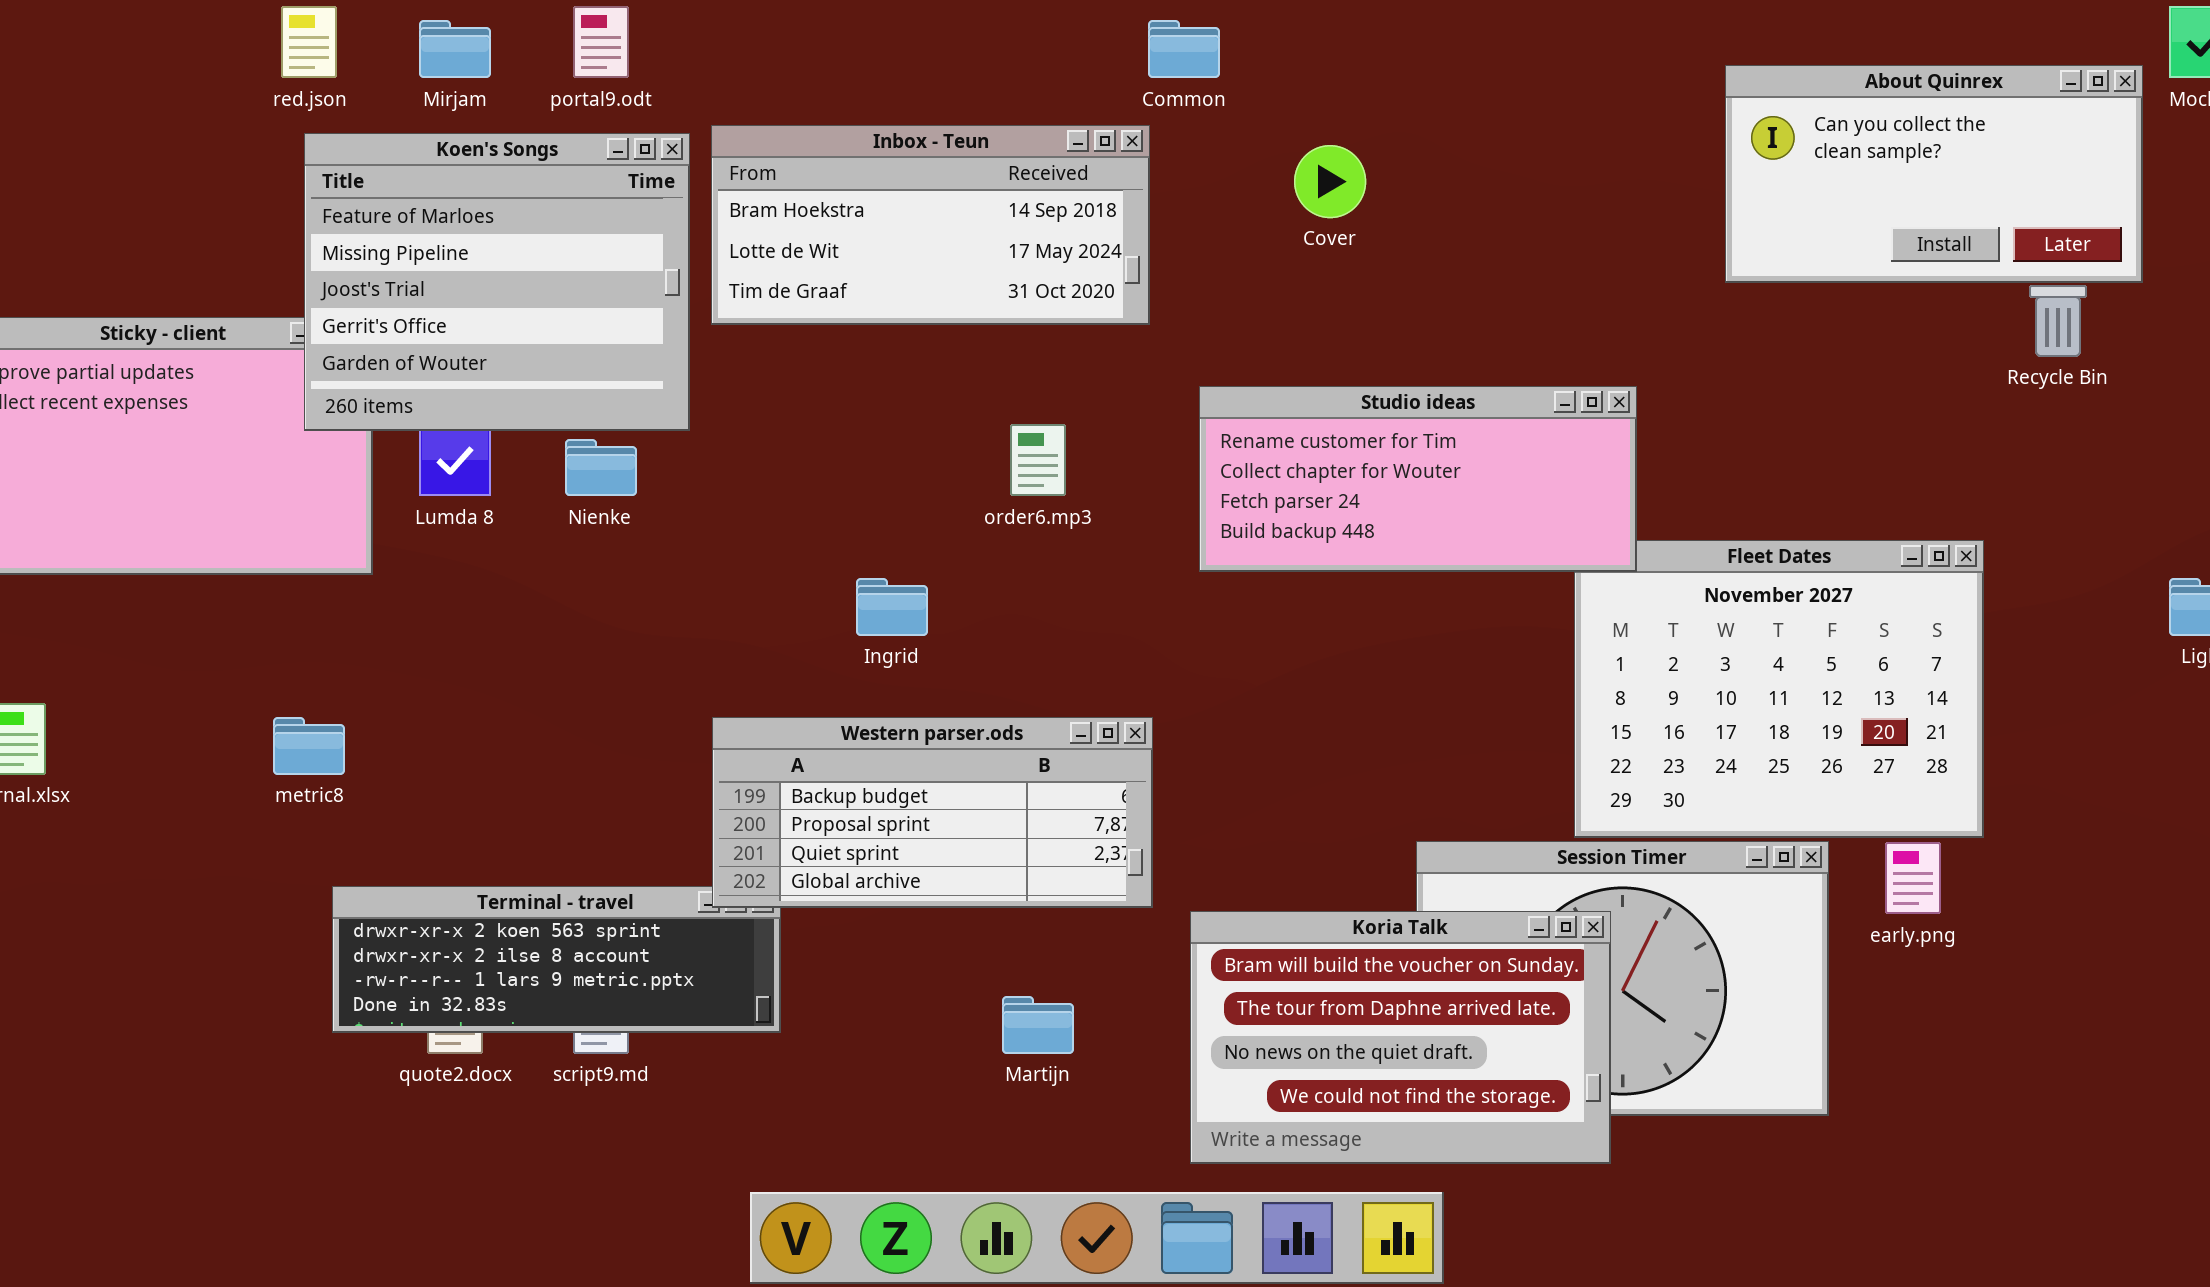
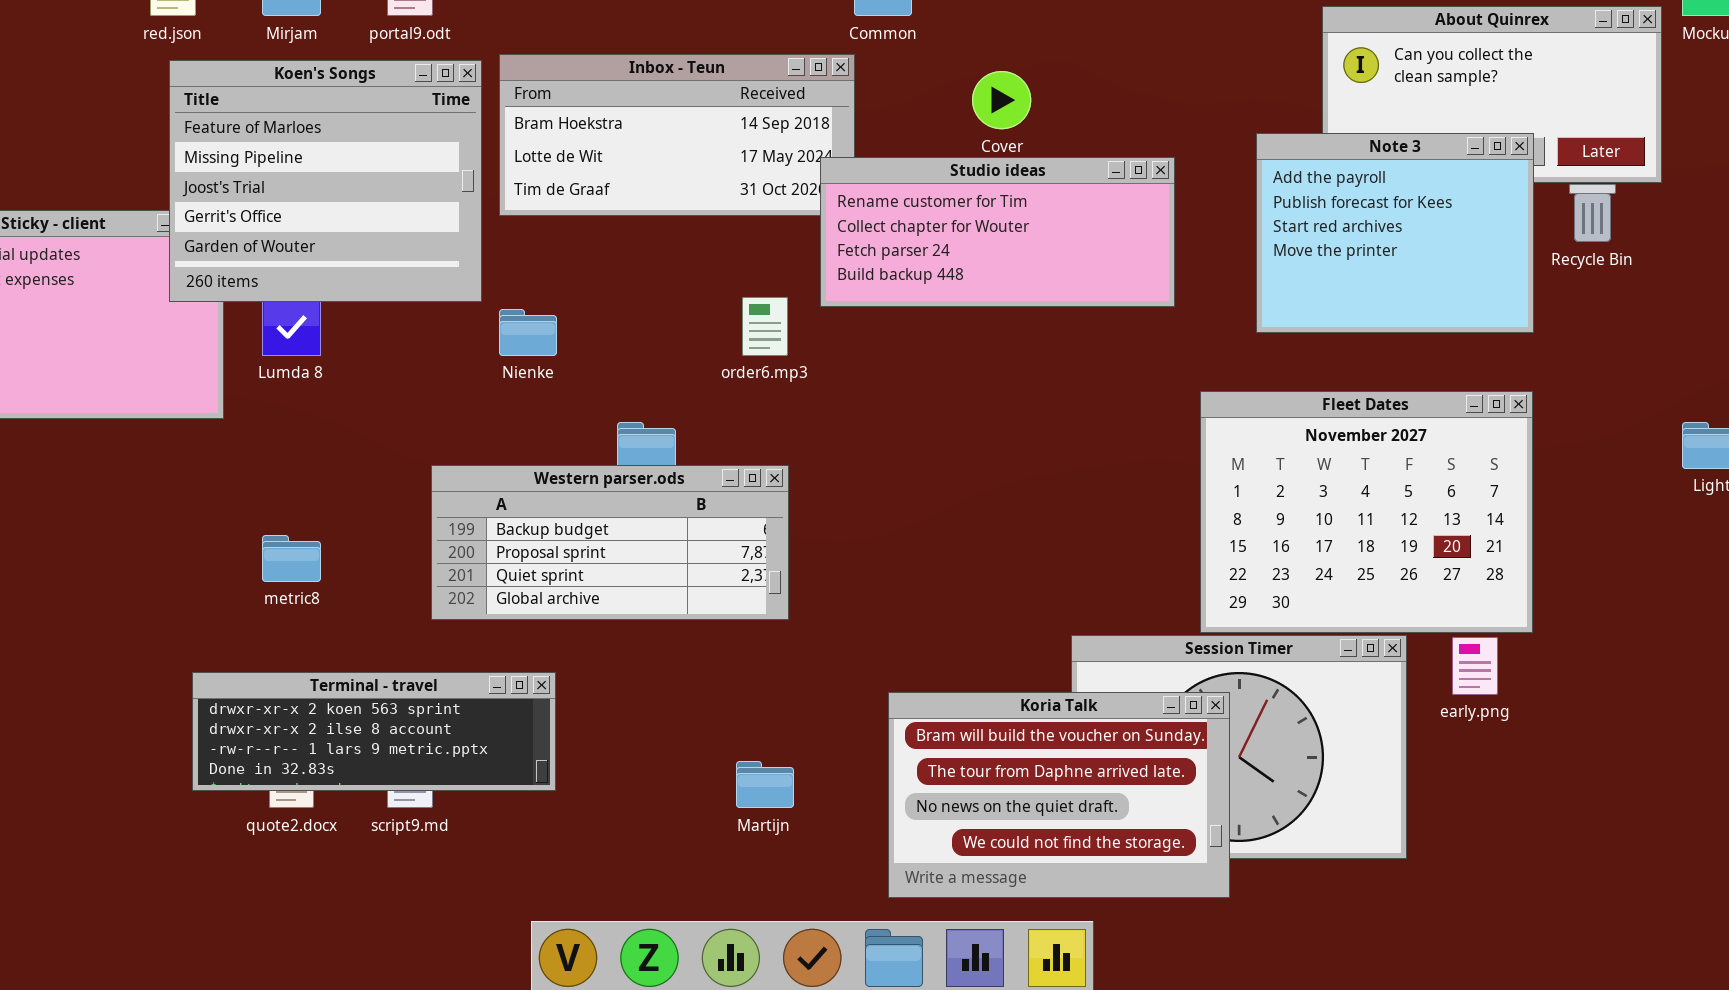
Note 3: none -> [1256,133,1534,333], opened
Studio ideas: [1199,386,1637,572] -> [820,157,1175,307], moved
Nienke: [565,439,637,496] -> [499,309,557,356], moved
metric8: [273,717,345,775] -> [262,535,321,582], moved
Western parser.ods: [712,717,1153,908] -> [431,465,789,620], moved

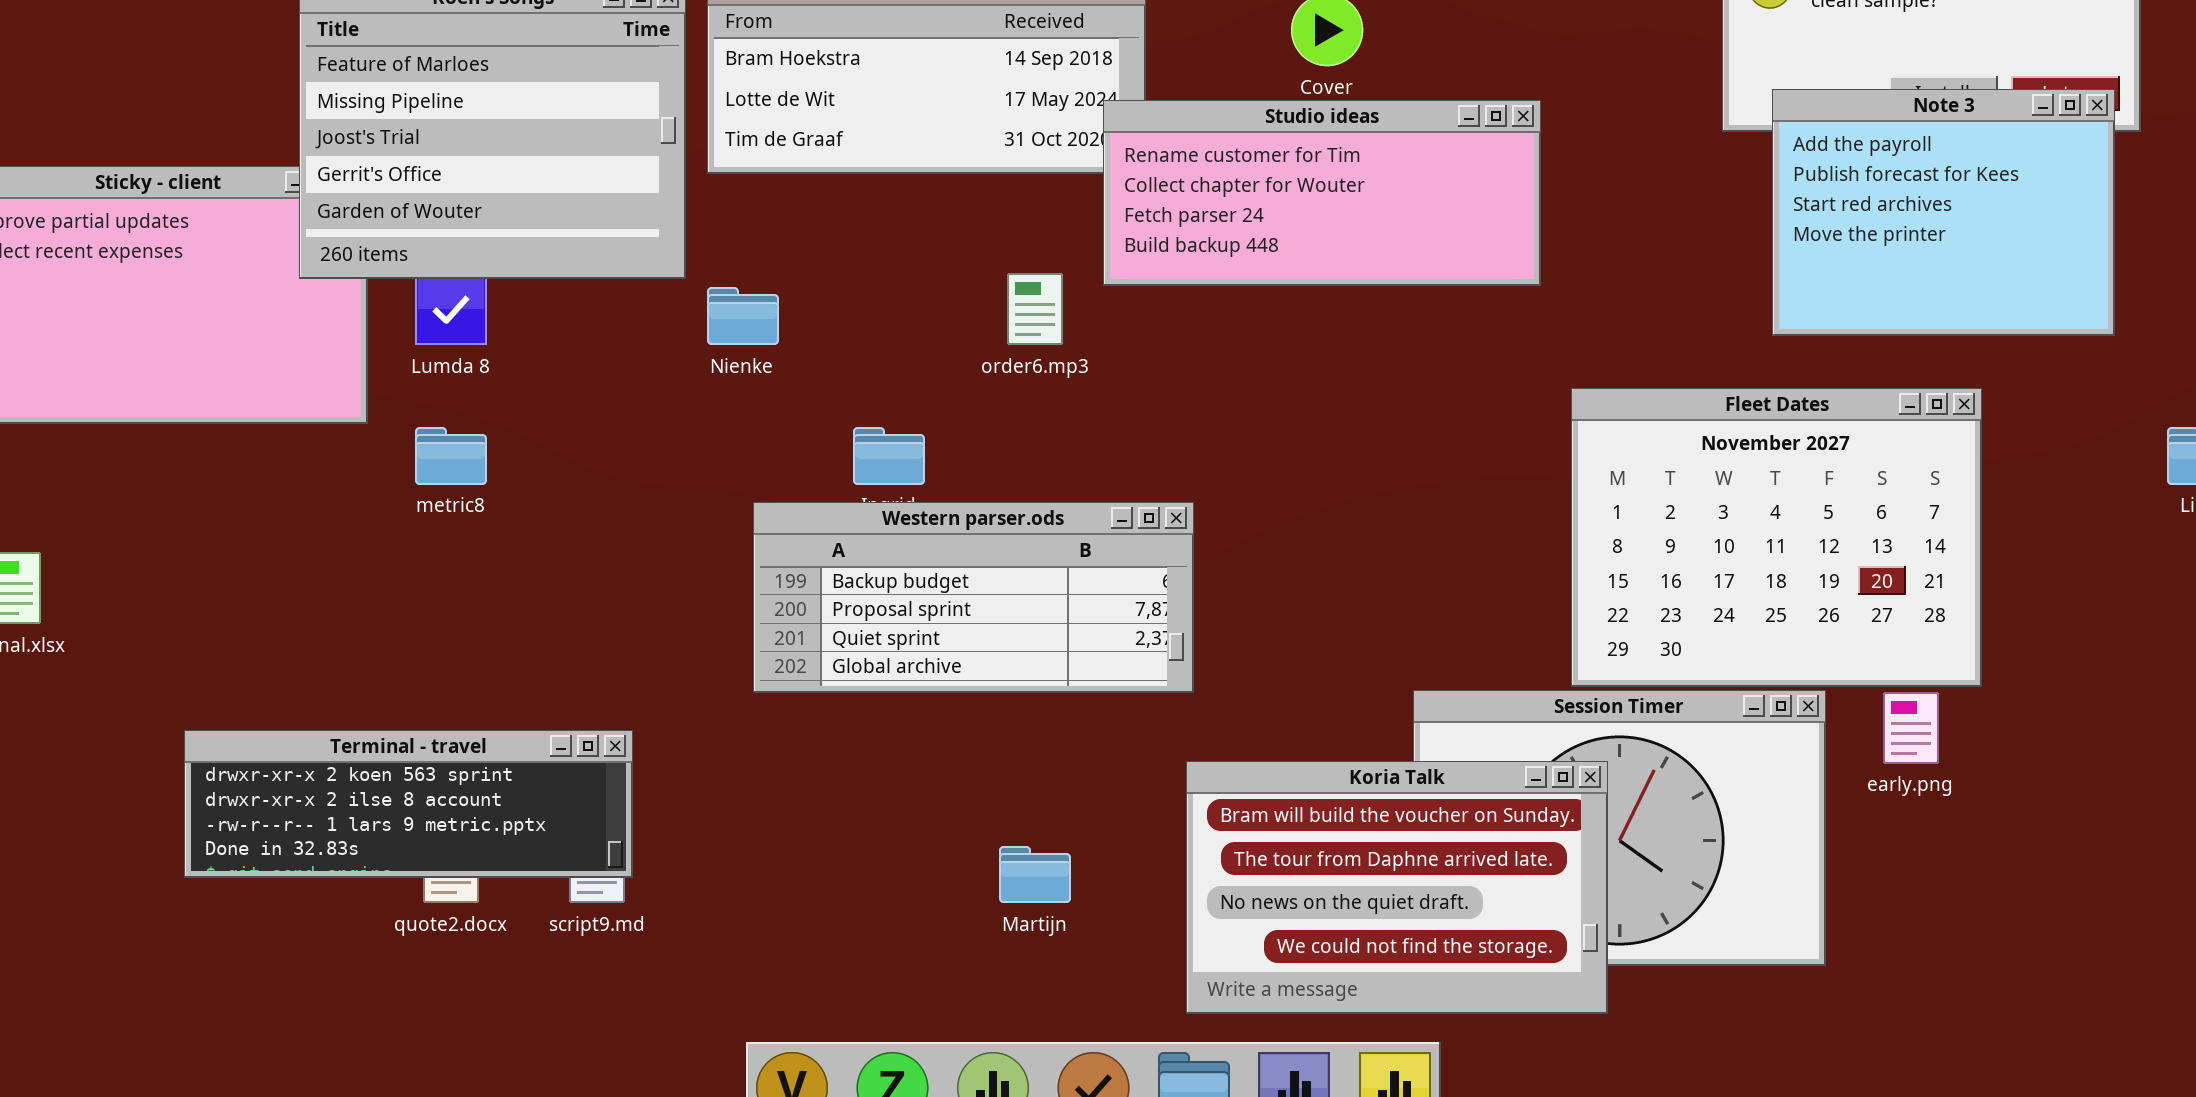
Note 3: [1256,133,1534,333] -> [1772,89,2115,336], moved
Western parser.ods: [431,465,789,620] -> [753,502,1194,693], moved
metric8: [262,535,321,582] -> [415,427,487,485], moved
Terminal - travel: [192,672,556,791] -> [184,730,633,878], moved

